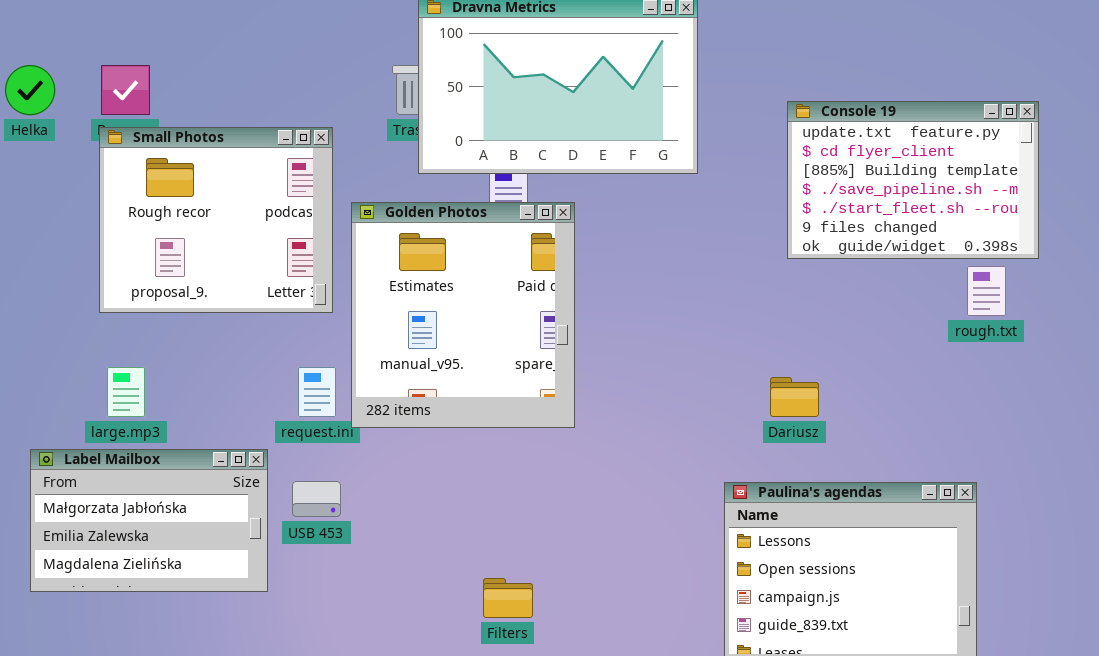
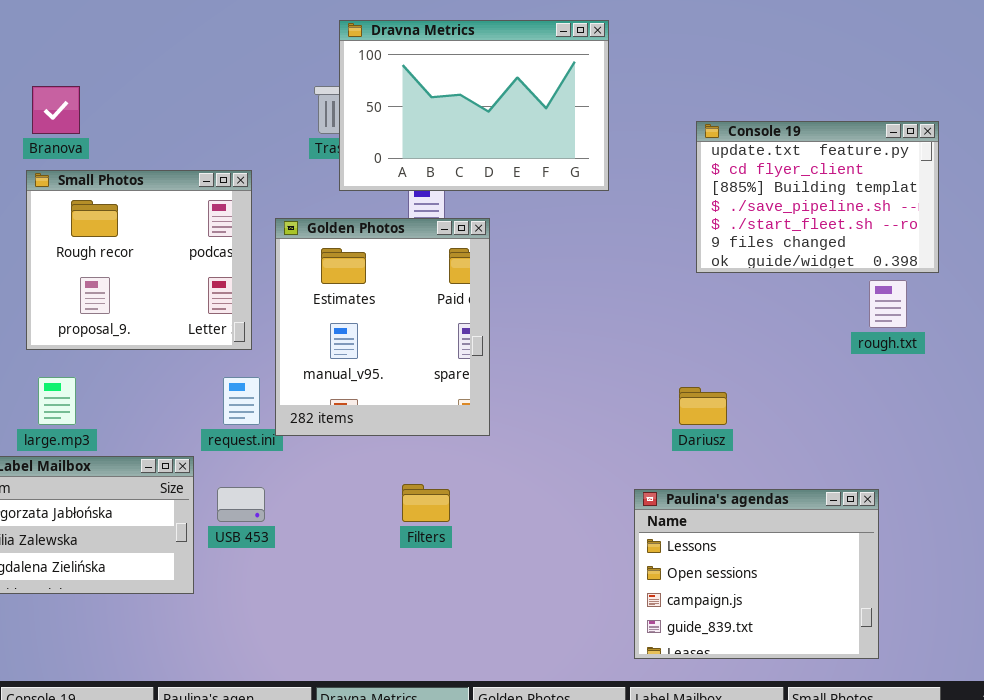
Small Photos: [99,127,333,313] -> [26,170,252,350], moved
Filters: [483,578,533,618] -> [402,484,450,522], moved

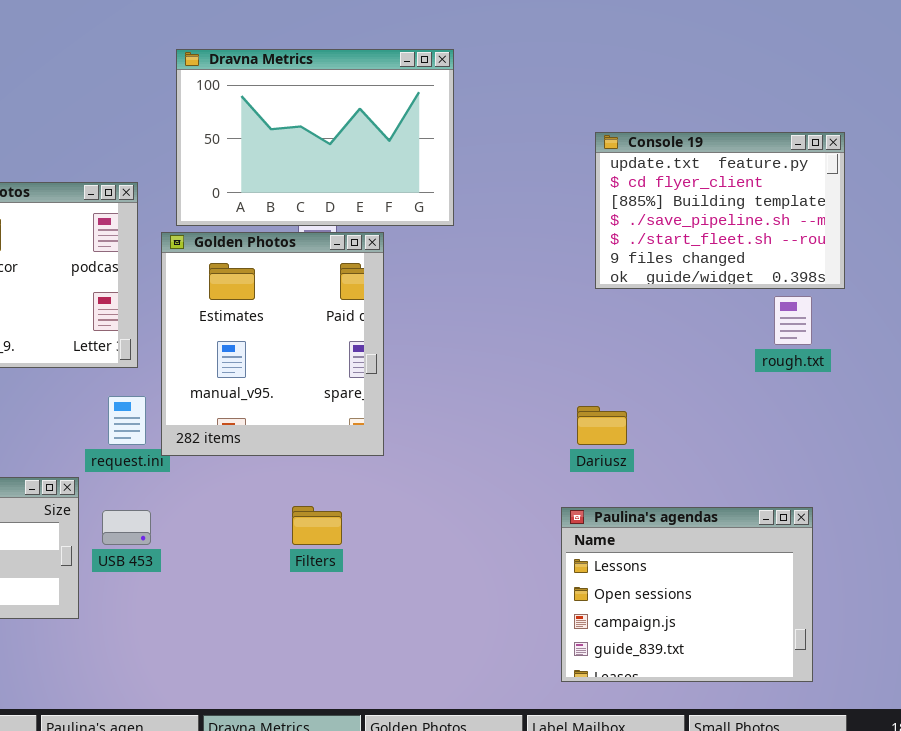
Dravna Metrics: [339,20,609,191] -> [176,49,454,226], moved
Paulina's agendas: [634,489,879,659] -> [561,507,813,682], moved

